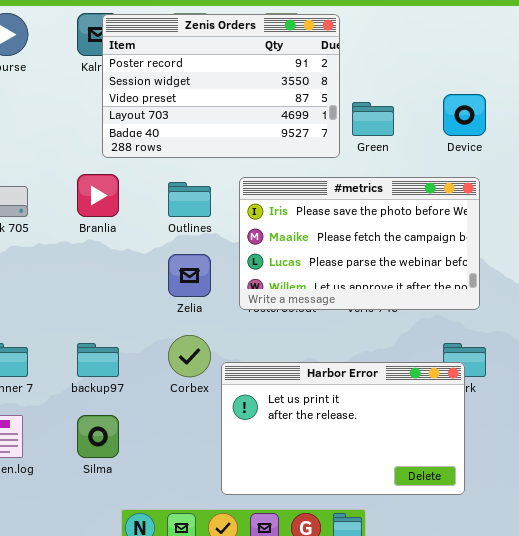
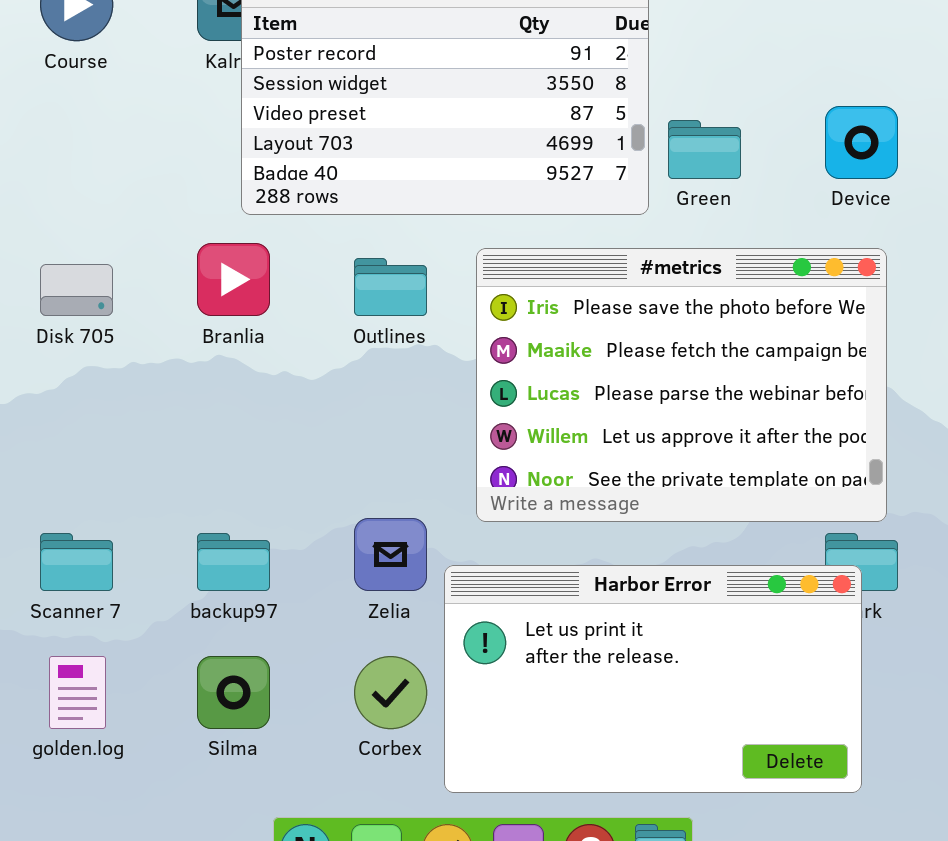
#metrics: [239,177,480,310] -> [476,248,887,522], resized
Zelia: [168,254,211,297] -> [354,518,427,591], moved
Corbex: [168,335,211,377] -> [354,656,427,729], moved

